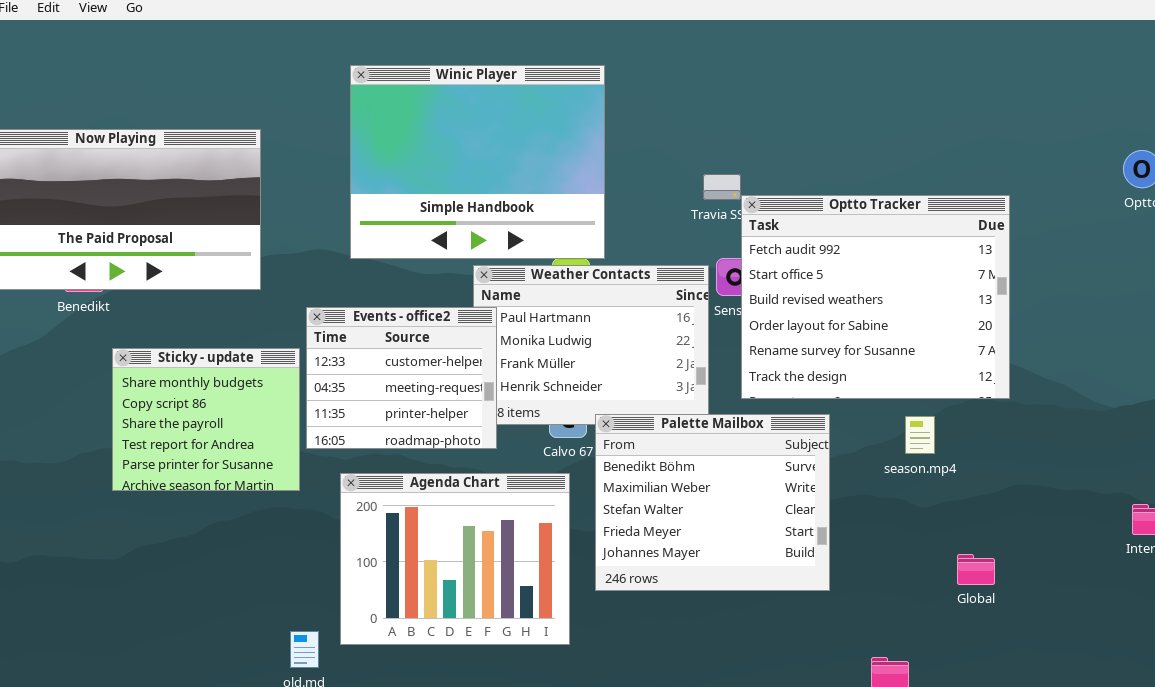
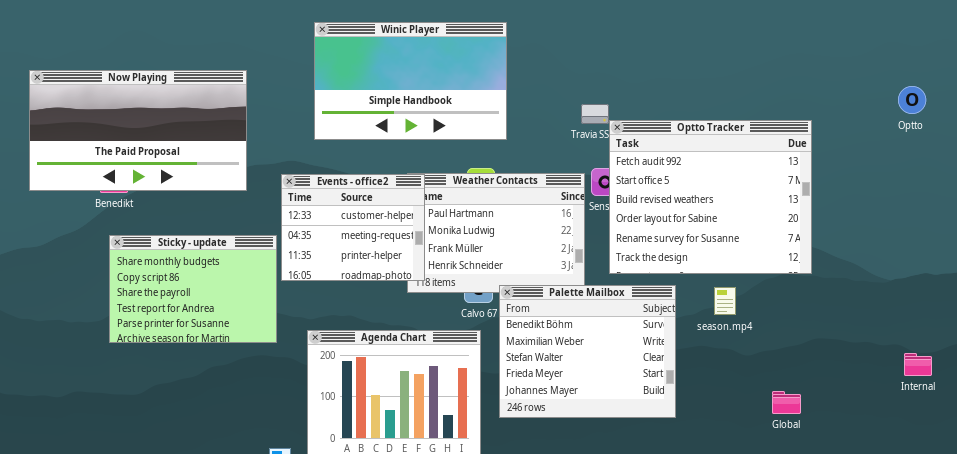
Winic Player: [350,65,605,259] -> [314,22,507,140], resized
Events - office2: [306,307,497,449] -> [281,174,425,281], moved
Sticky - update: [112,348,300,491] -> [109,235,277,343], resized
season.mp4: [905,416,935,454] -> [714,287,736,315], moved

